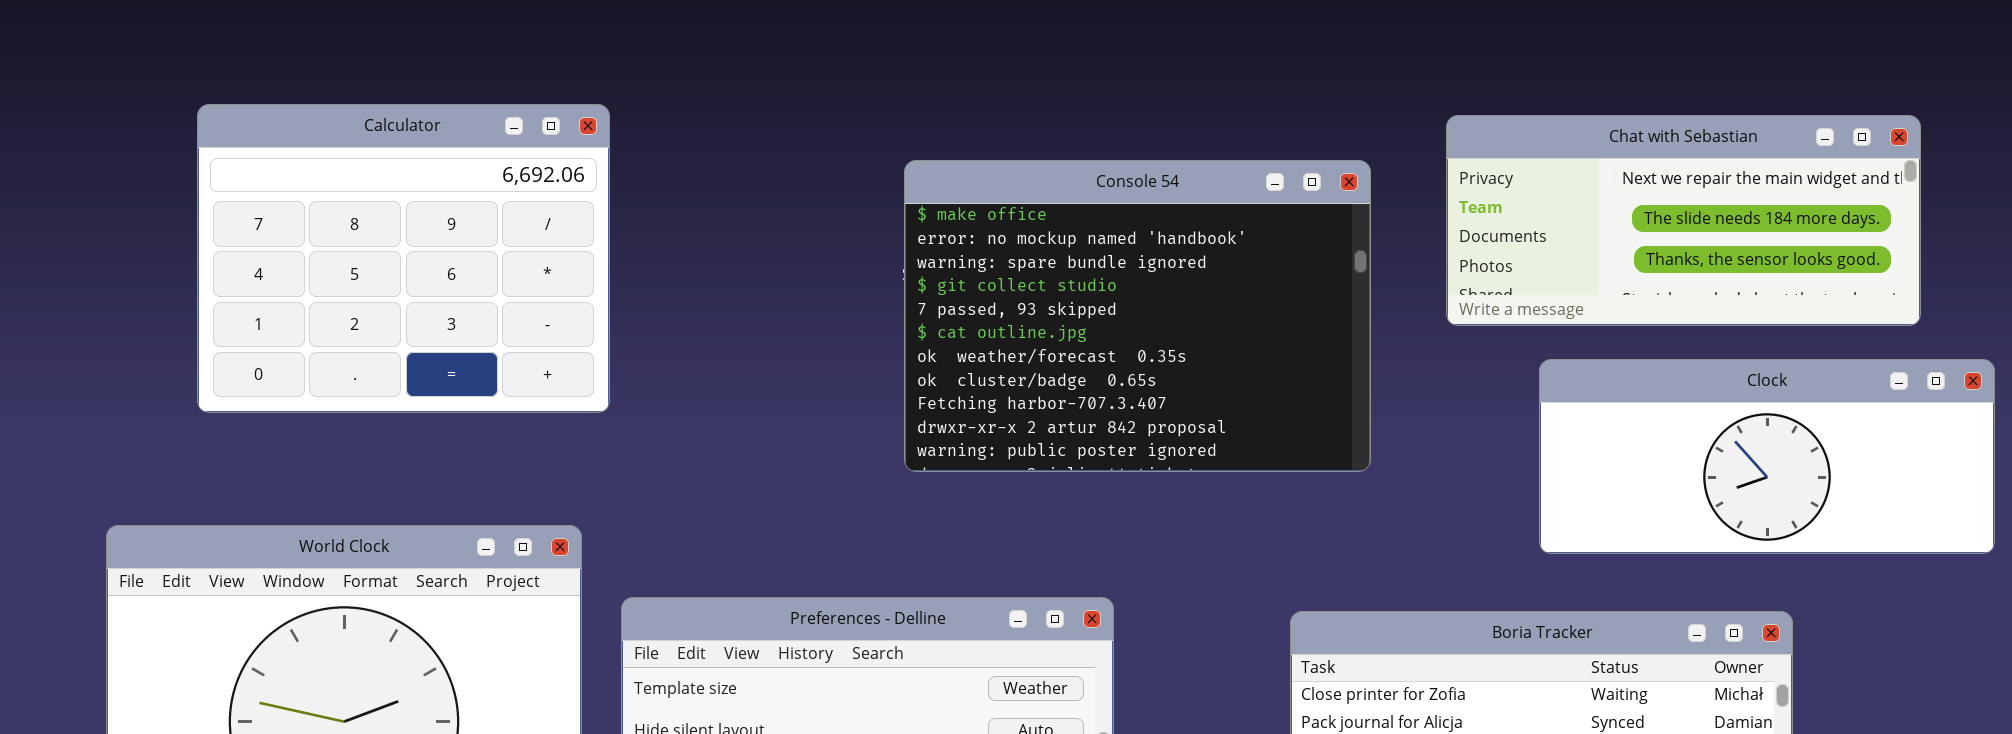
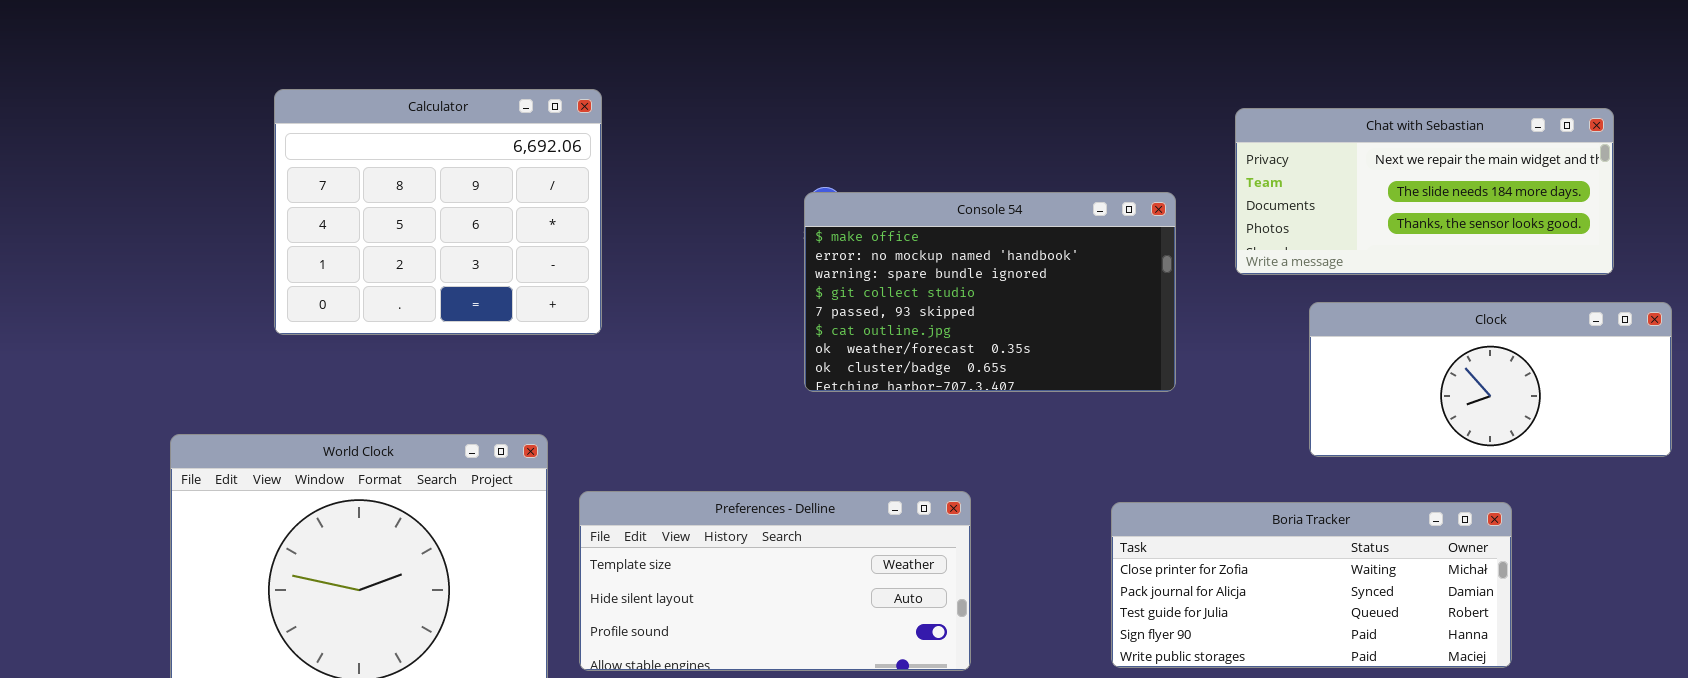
Calculator: [197,104,610,413] -> [274,89,602,335], moved
Console 54: [904,160,1371,472] -> [804,192,1176,392], resized

